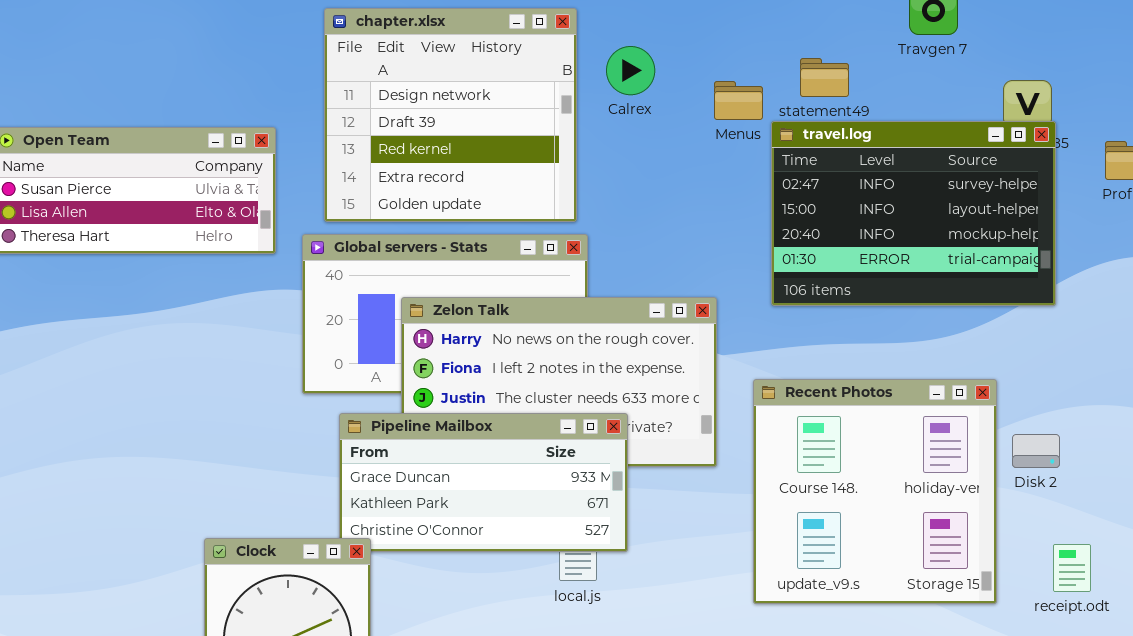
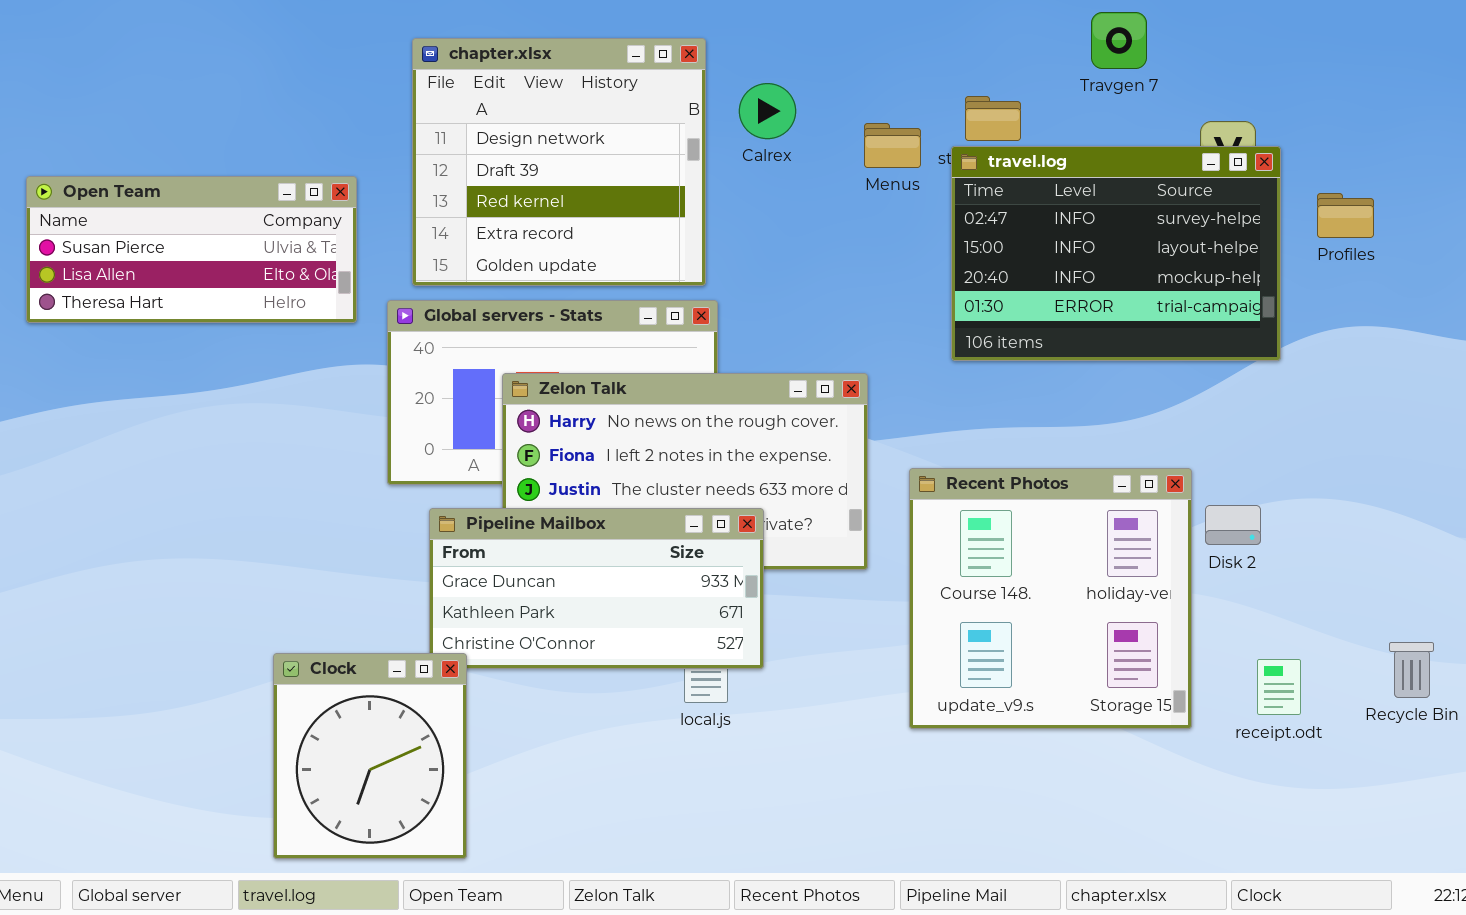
travel.log: [771,121,1056,306] -> [951,146,1281,361], moved
Disk 2: [1012,434,1060,468] -> [1205,505,1261,545], moved

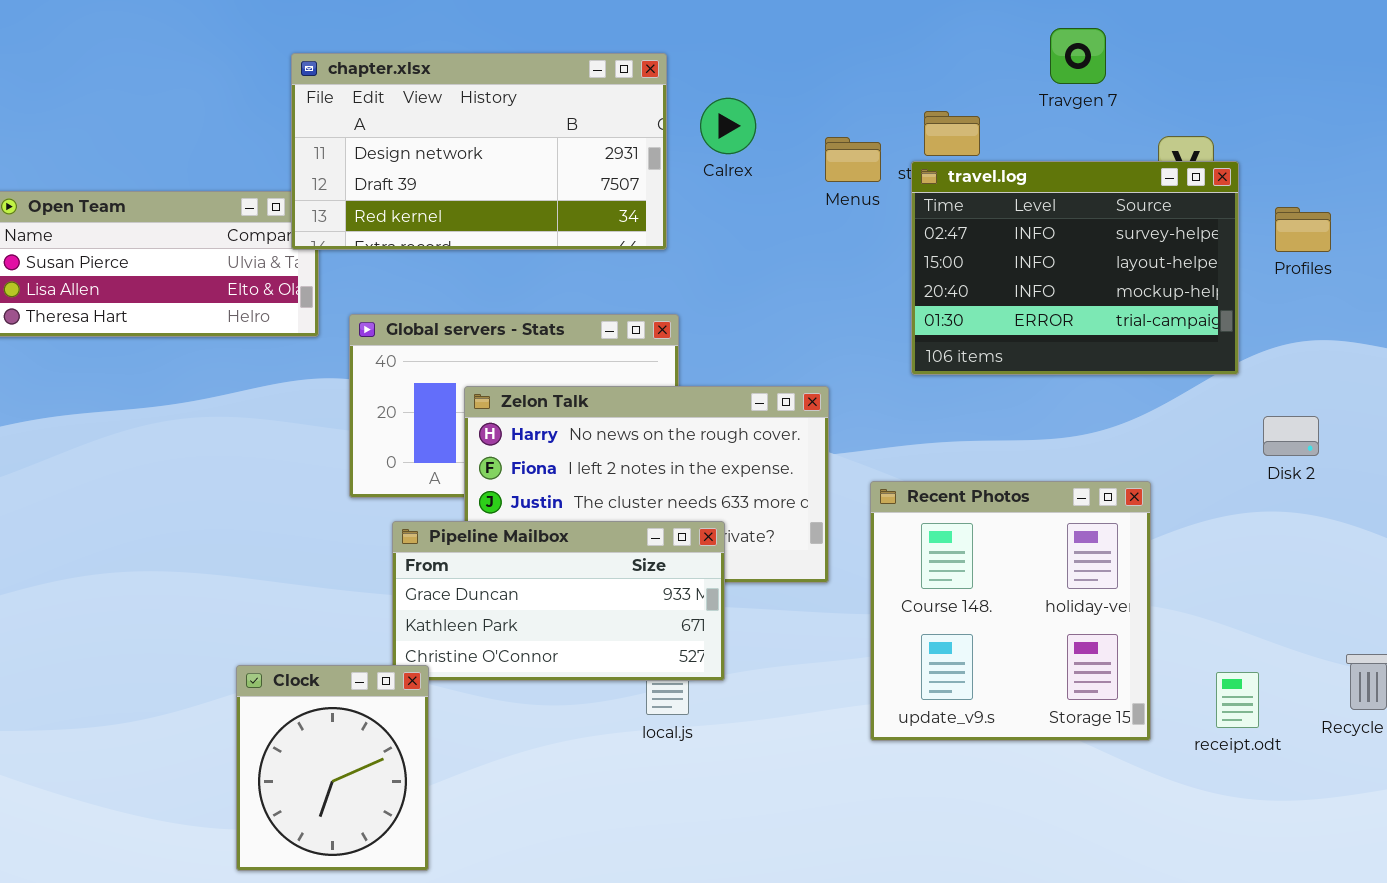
chapter.xlsx: [412,38,706,286] -> [291,53,667,250], resized
Disk 2: [1205,505,1261,545] -> [1263,416,1319,456], moved

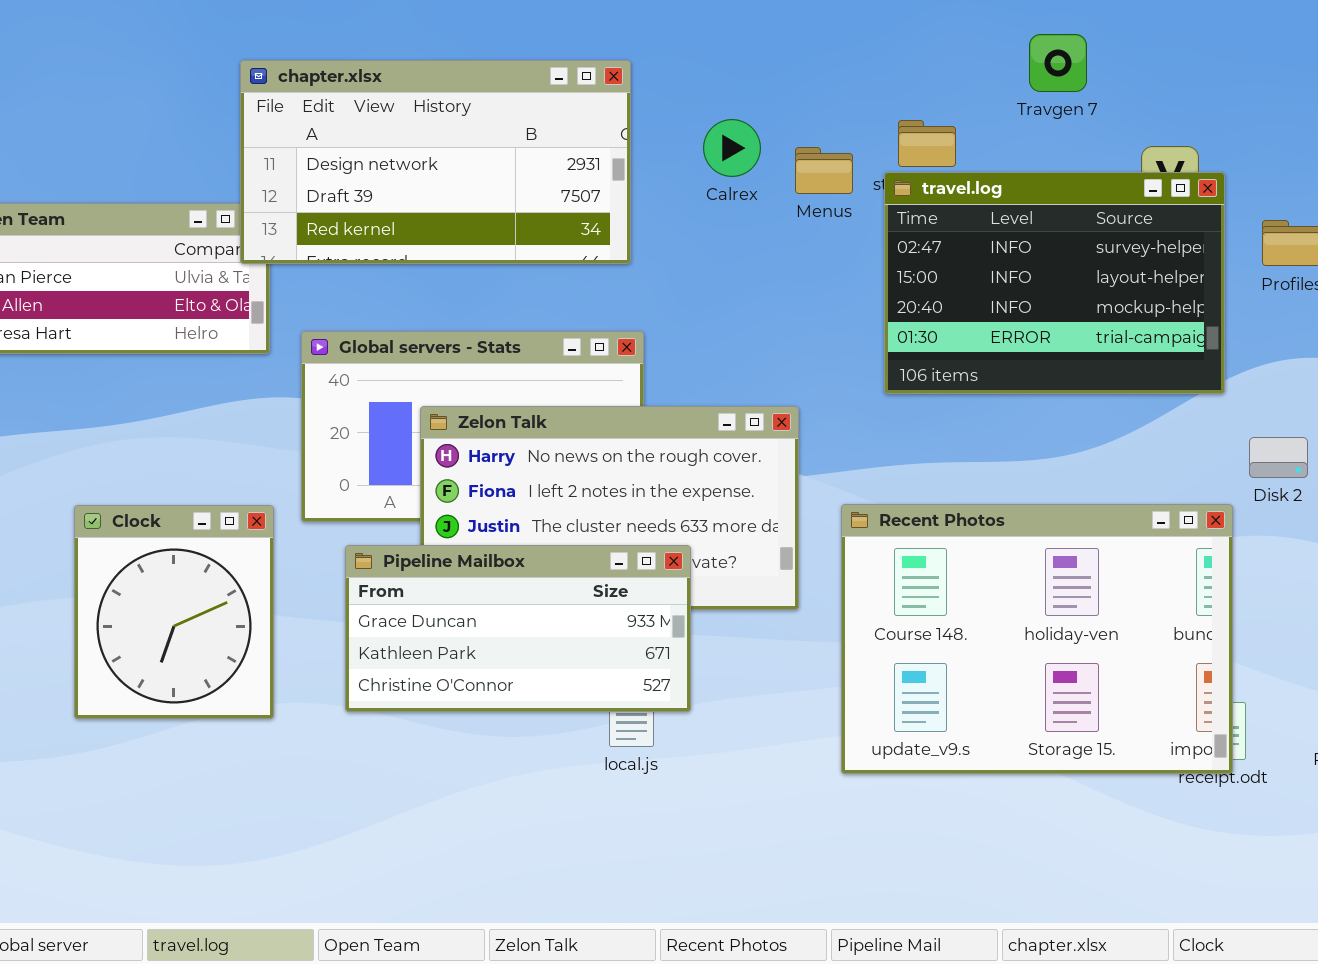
Calrex: [700,98,756,154] -> [703,119,761,177], moved
Recent Photos: [870,481,1151,741] -> [841,504,1233,774], resized
Clock: [236,665,429,871] -> [74,505,274,719], moved

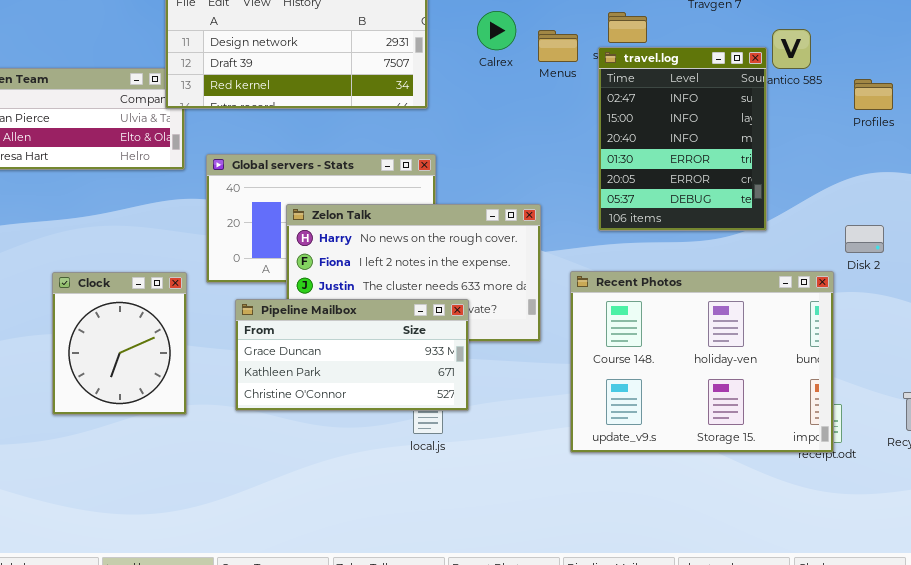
travel.log: [884,172,1225,394] -> [598,47,767,231], resized

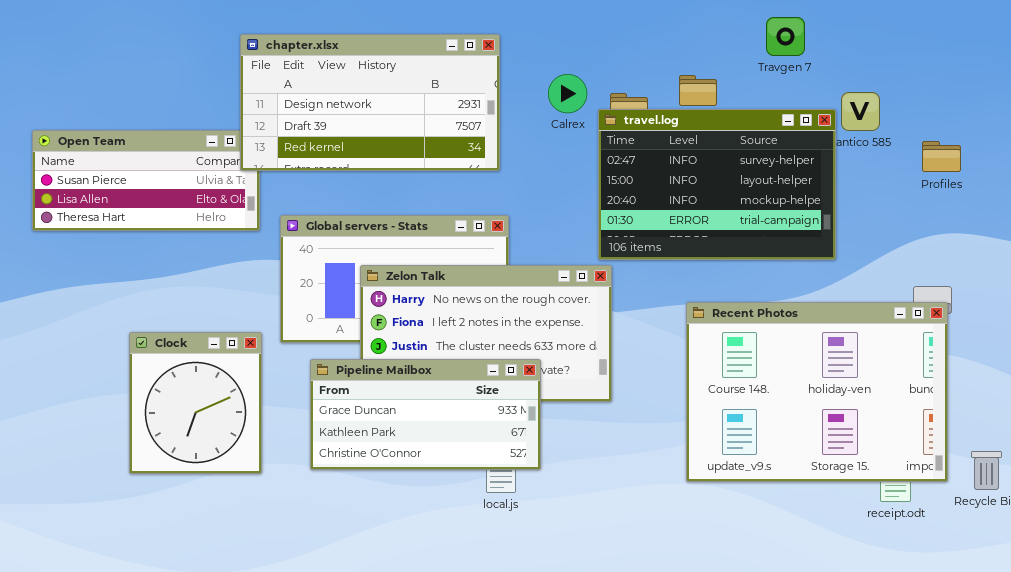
travel.log: [598,47,767,231] -> [598,109,836,260], resized
Recent Photos: [570,271,834,453] -> [686,302,948,482], moved

